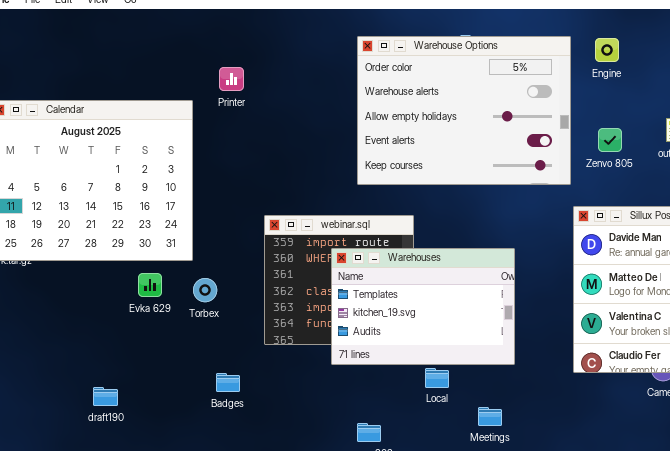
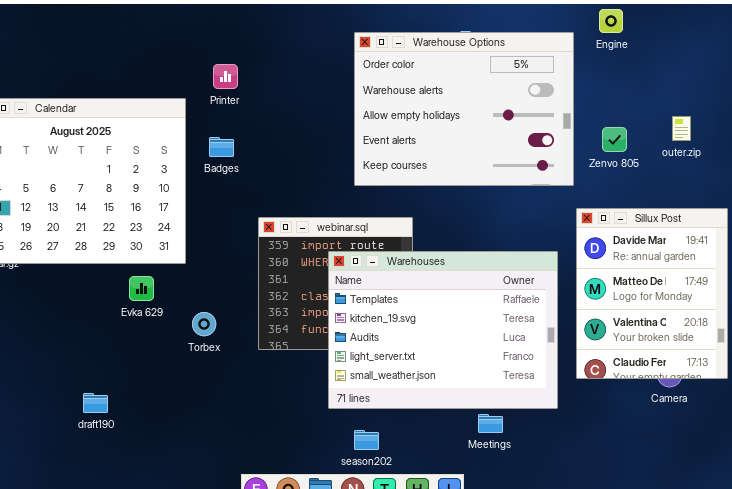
Engine: [595,38,619,62] -> [599,9,623,33], moved
Warehouses: [331,248,515,365] -> [328,251,558,409], resized
Torbex: [193,278,217,302] -> [192,312,216,336], moved
Badges: [216,373,240,392] -> [209,137,234,157], moved

